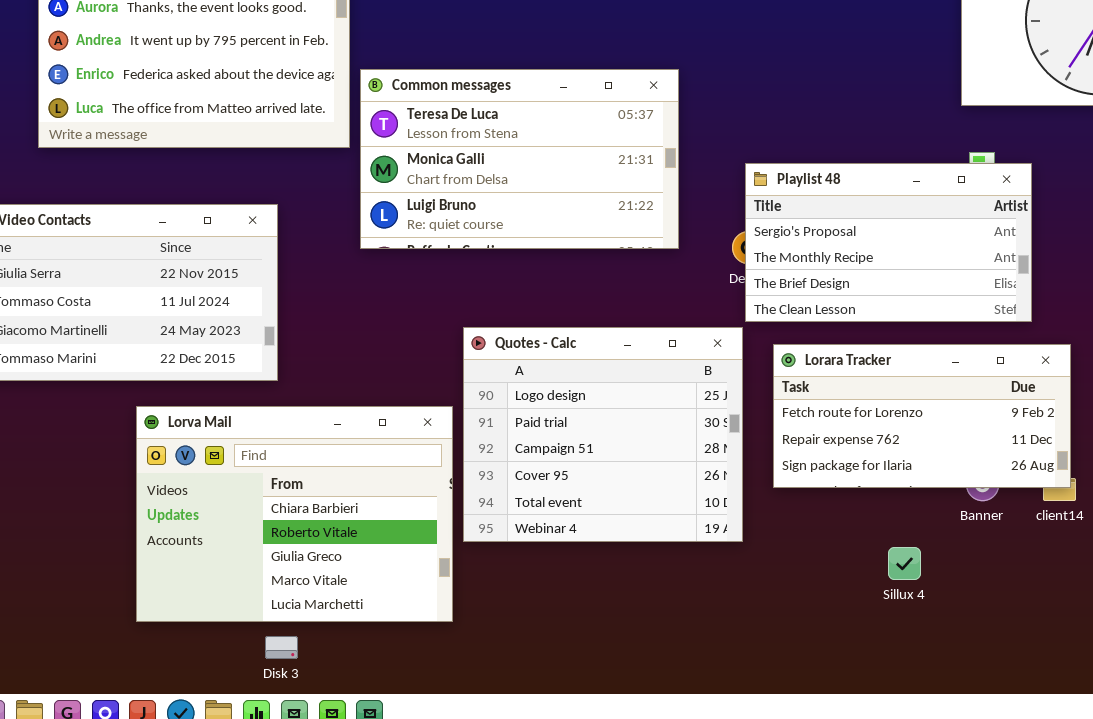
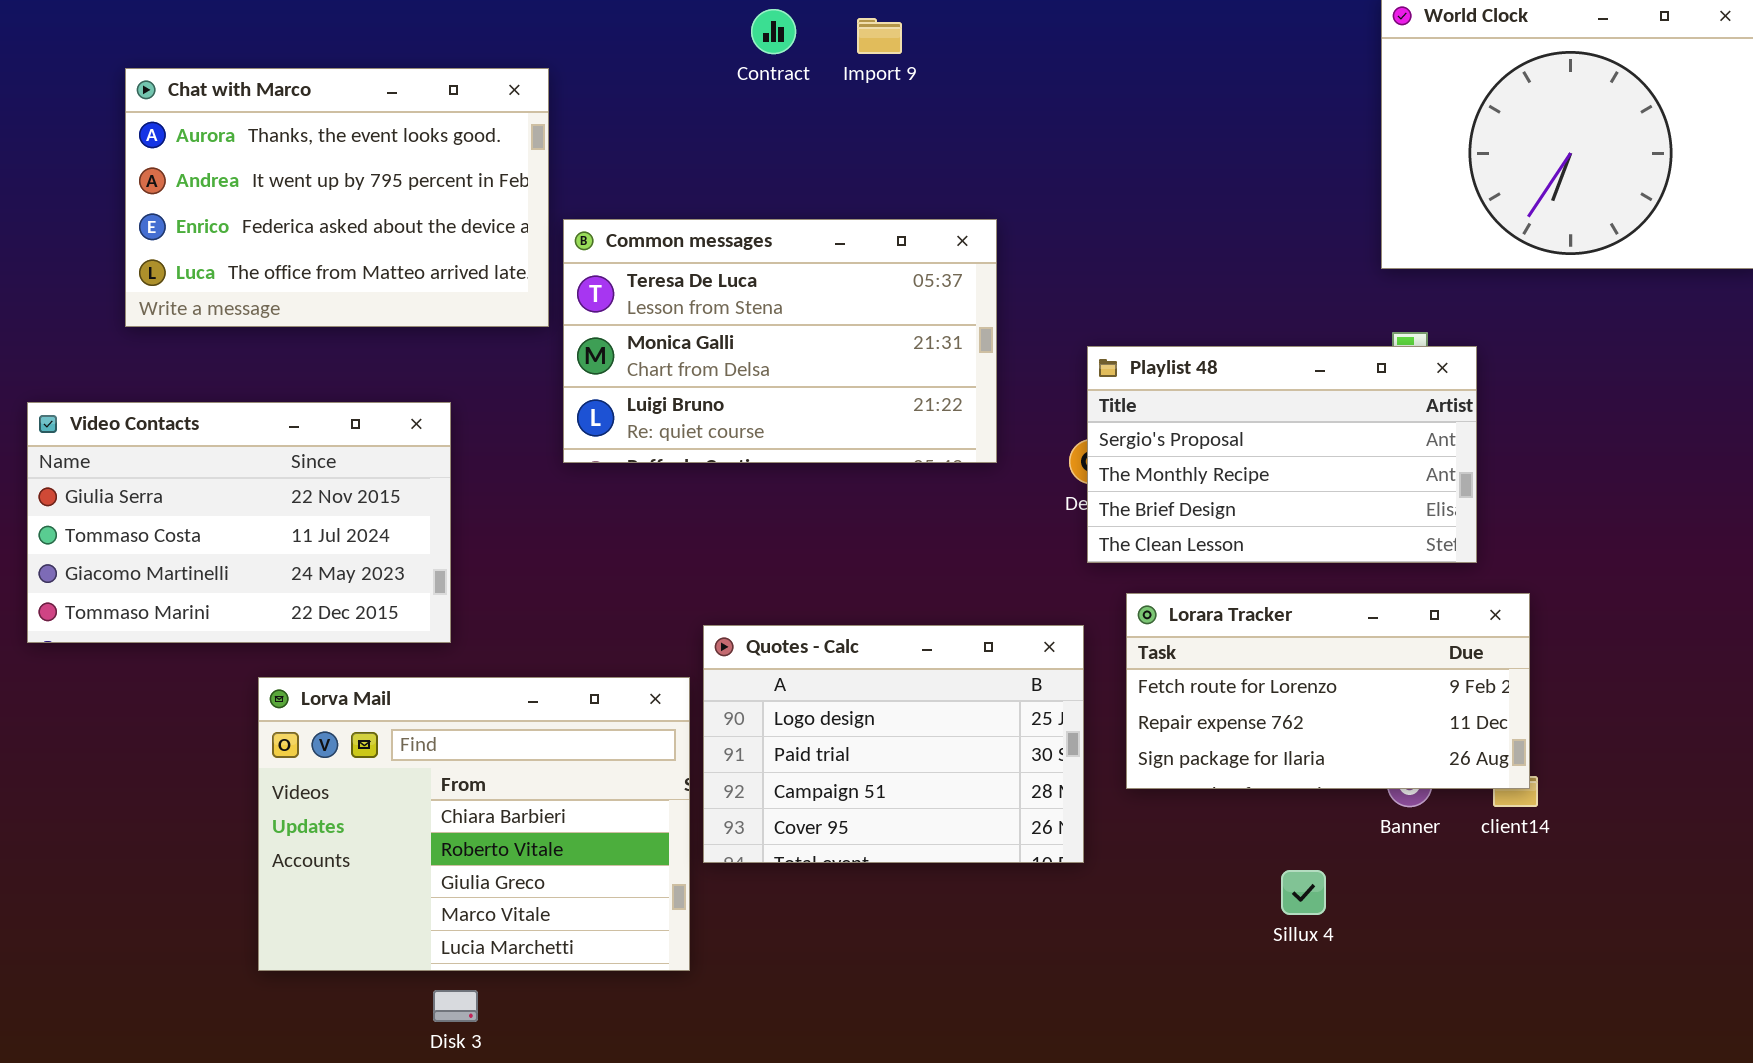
Quotes - Calc: [463,327,743,542] -> [703,625,1084,863], resized

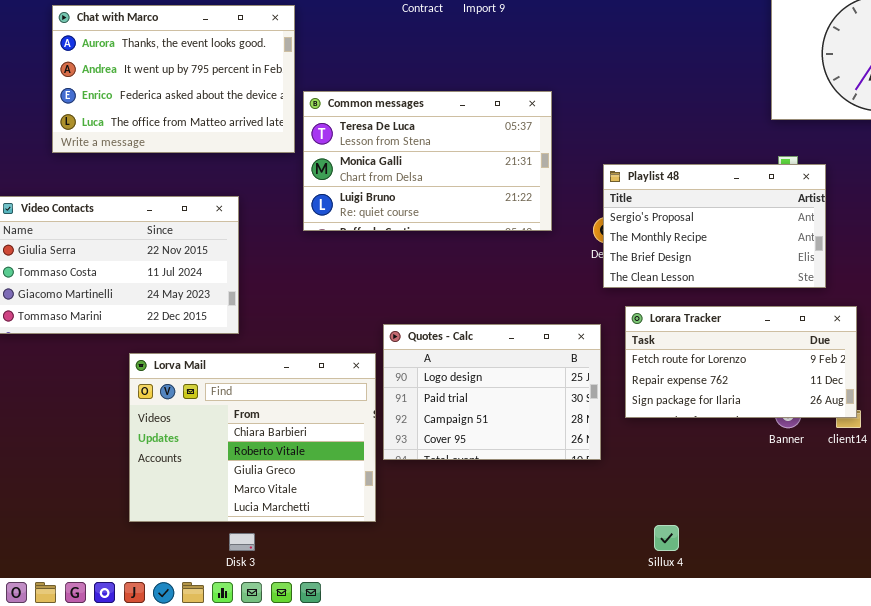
Sillux 4: [1281,870,1326,915] -> [654,525,679,551], moved

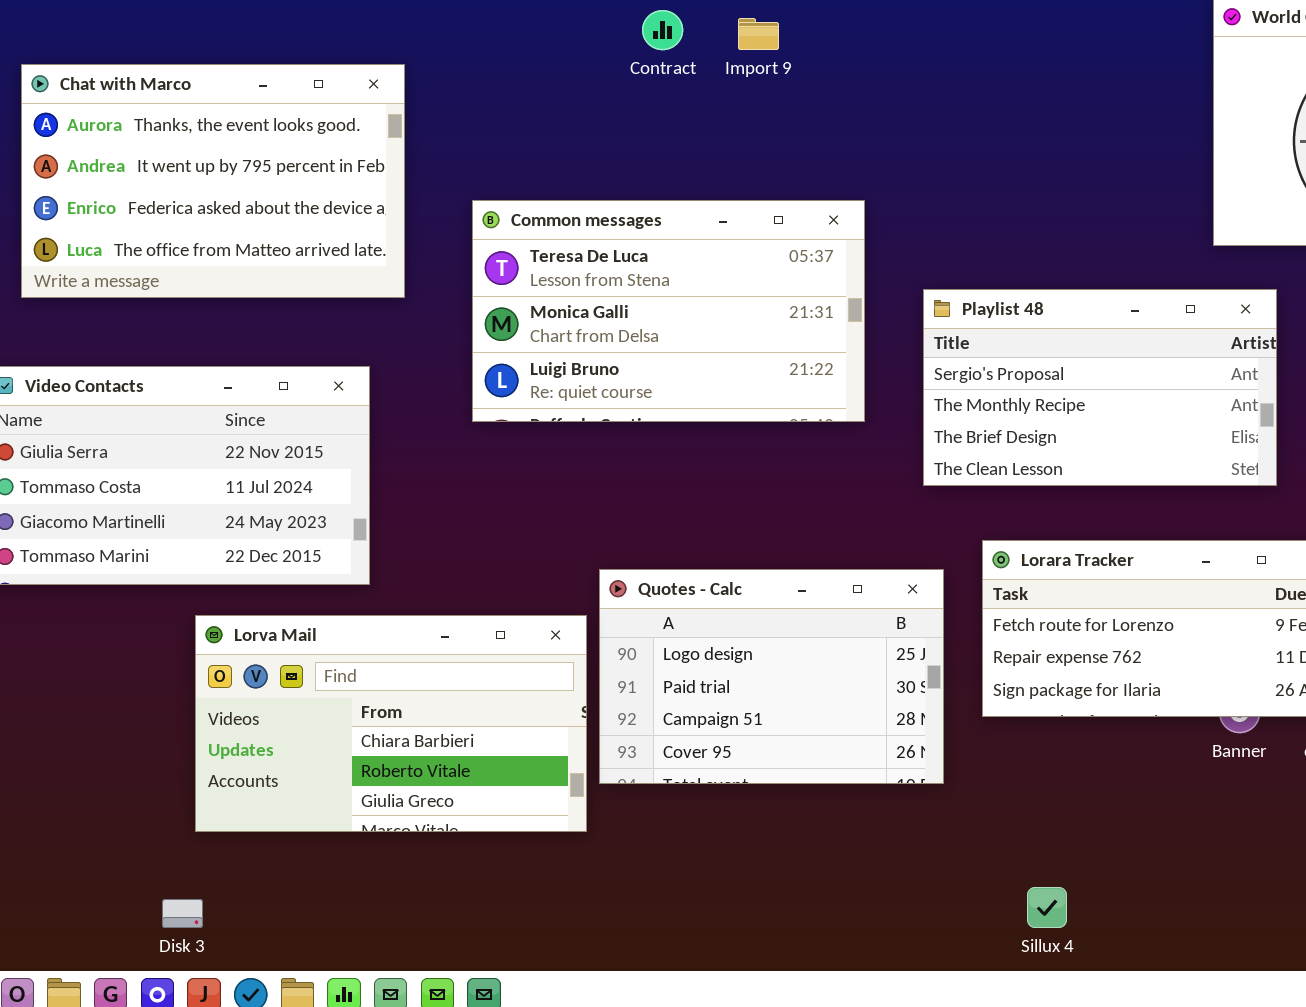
Chat with Marco: [52,5,295,153] -> [21,64,405,298], moved
Playlist 48: [603,164,826,288] -> [923,289,1277,486], moved
Lorva Mail: [129,353,376,522] -> [195,615,587,832], resized
Disk 3: [229,533,255,551] -> [162,899,203,928], moved

